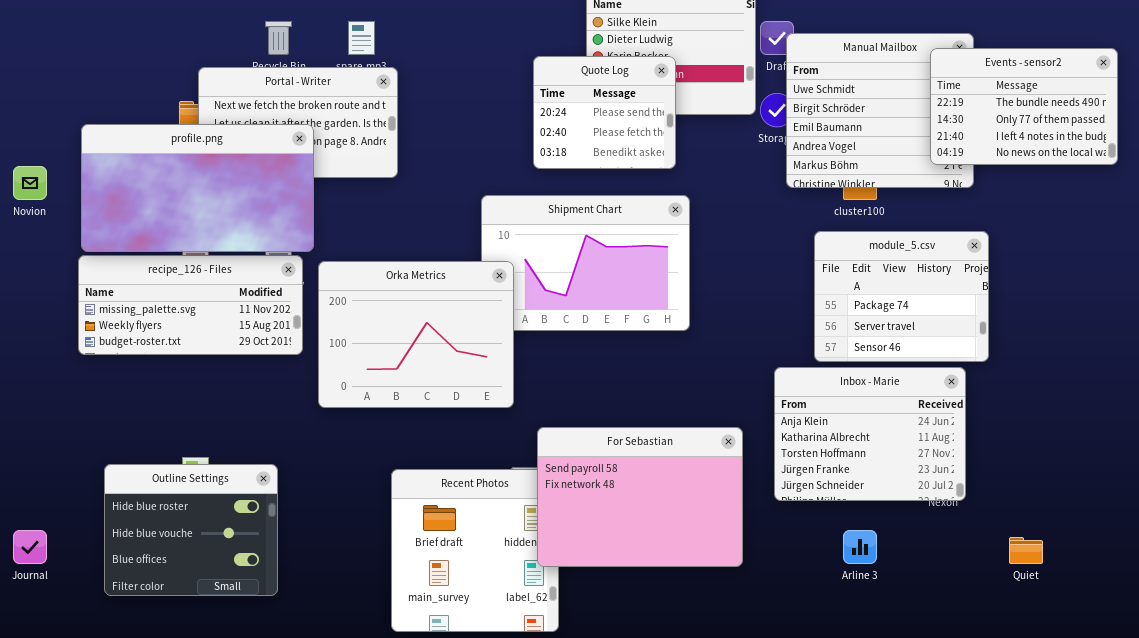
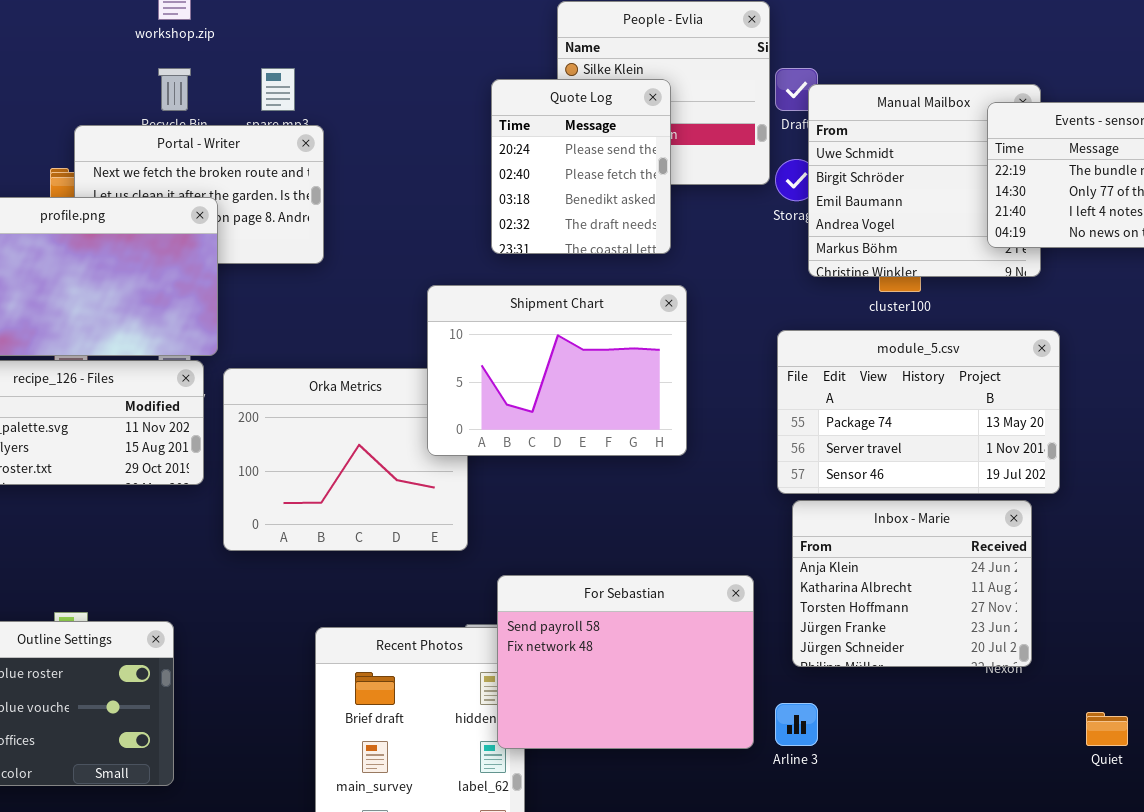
Quote Log: [533,56,676,169] -> [491,79,671,254], resized
Shipment Chart: [481,195,690,331] -> [427,285,687,456], raised
module_5.csv: [814,231,989,362] -> [777,330,1060,494], resized
Arline 3: [843,530,877,564] -> [775,703,818,746], moved

